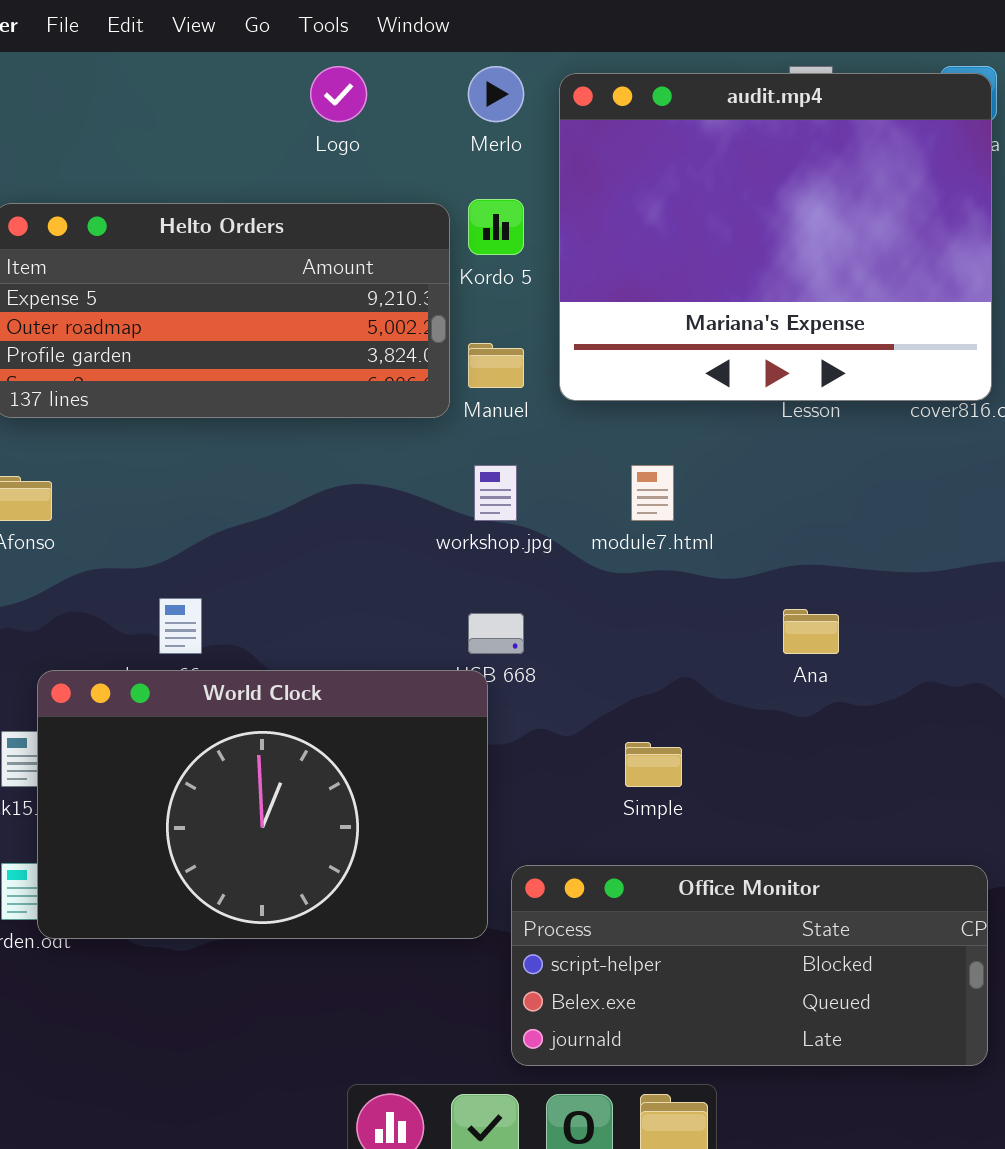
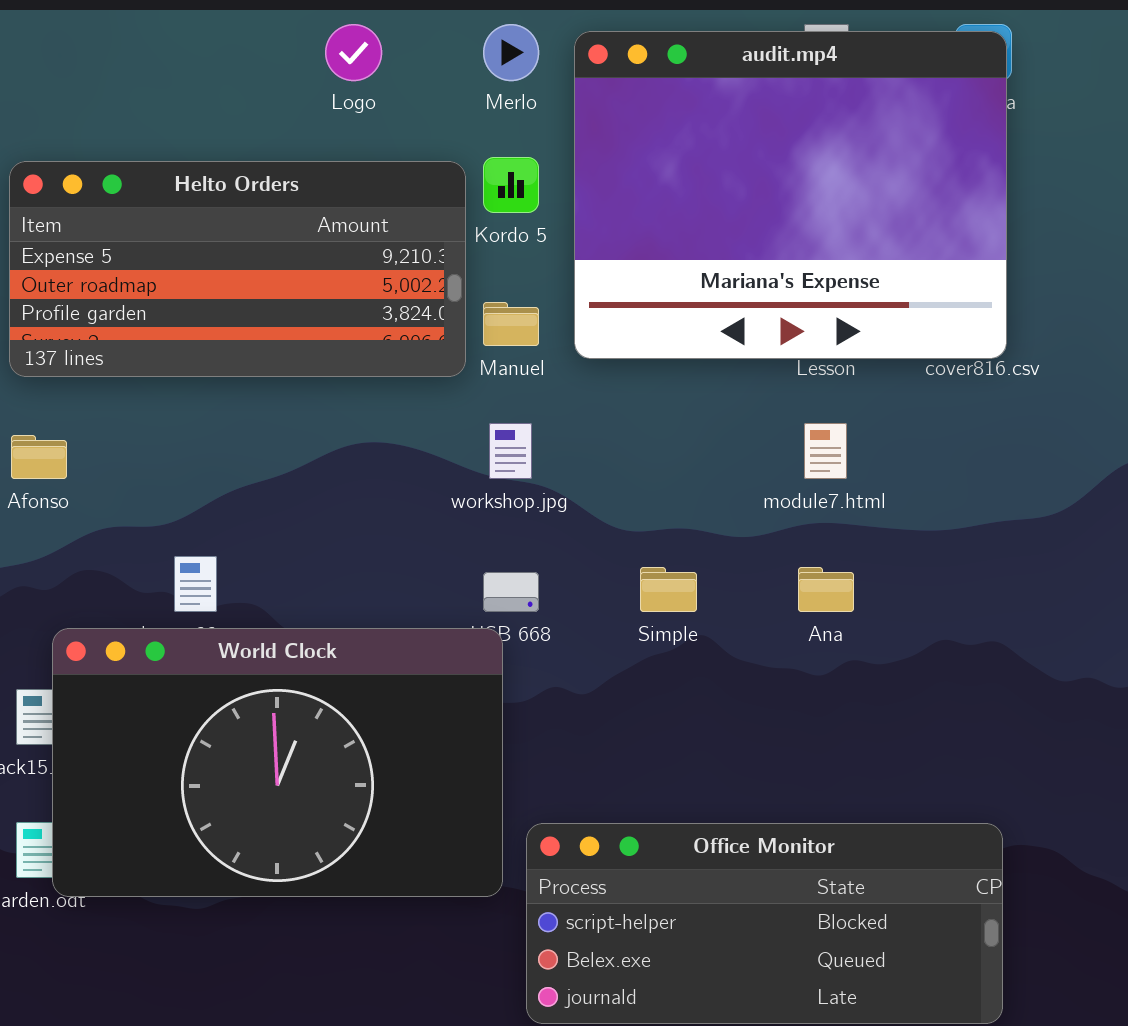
module7.html: [631,465,674,521] -> [804,423,847,479], moved
Simple: [625,742,682,787] -> [640,567,697,612], moved

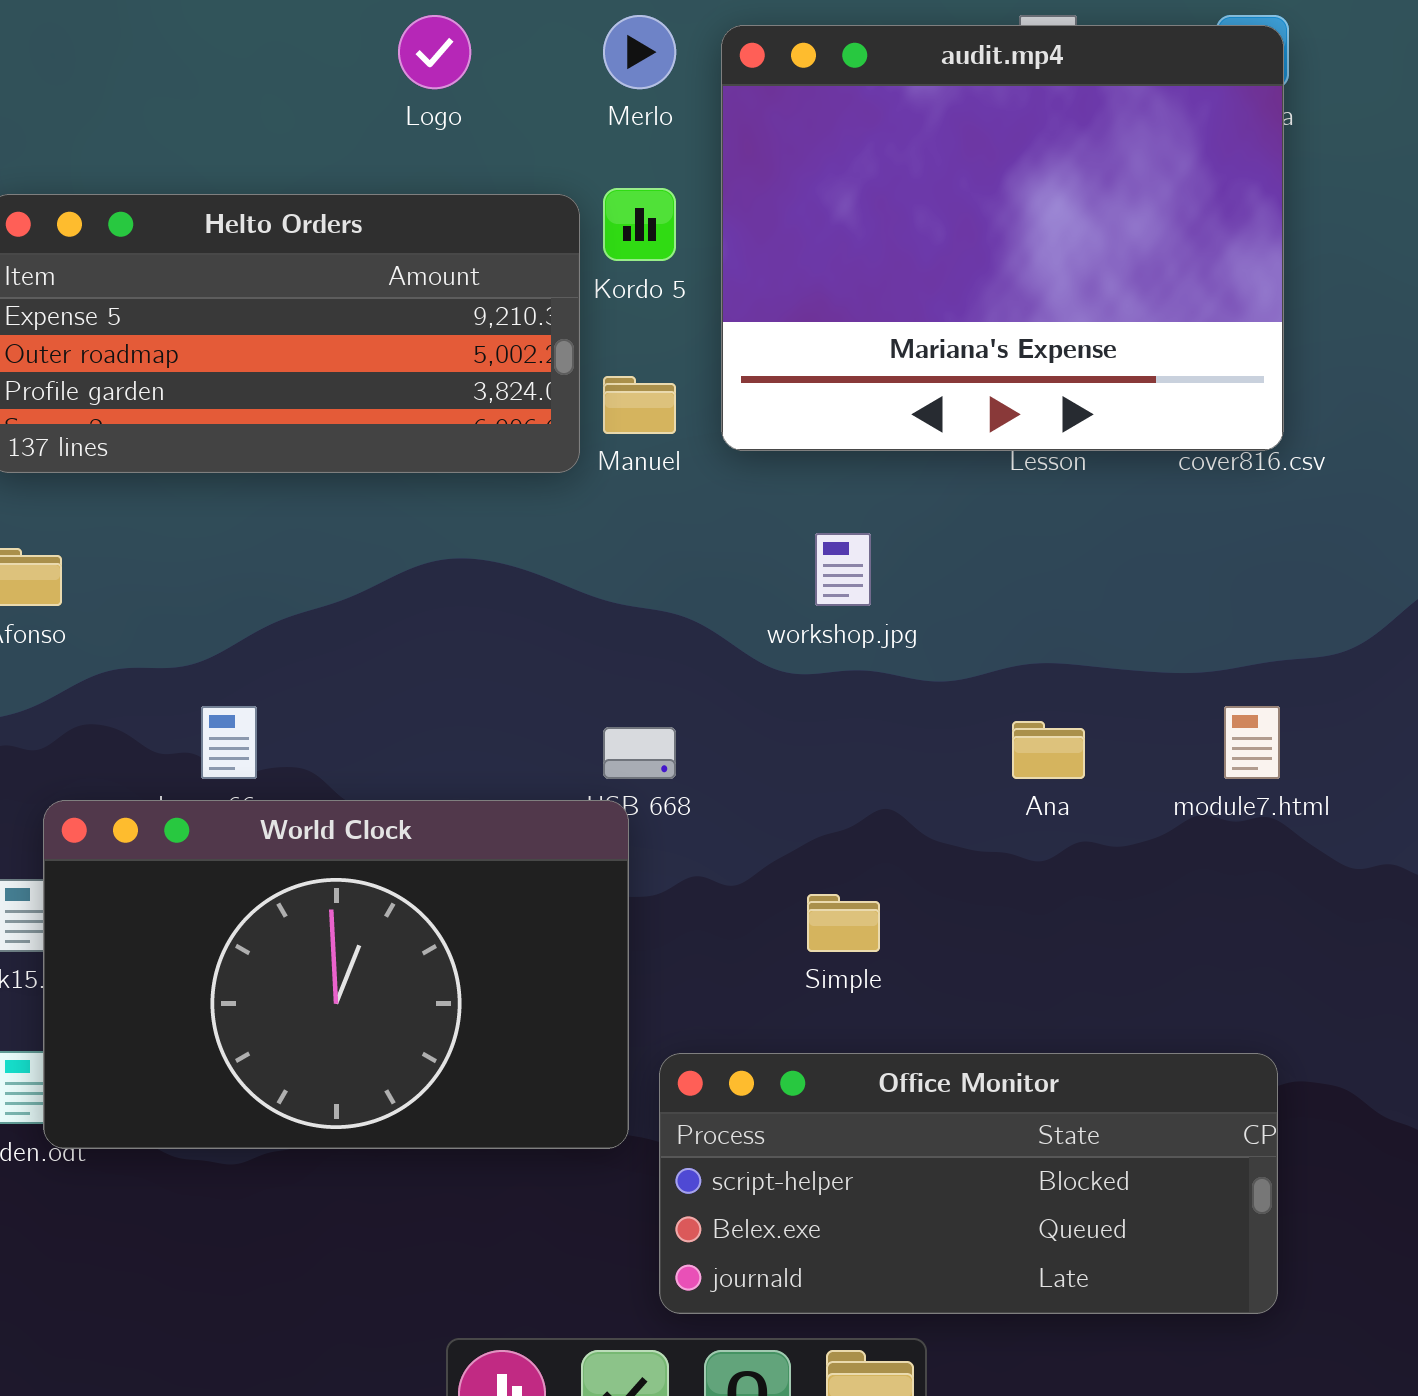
workshop.jpg: [489,423,532,479] -> [815,533,871,606], moved
module7.html: [804,423,847,479] -> [1224,706,1280,779], moved
Simple: [640,567,697,612] -> [807,894,880,952], moved

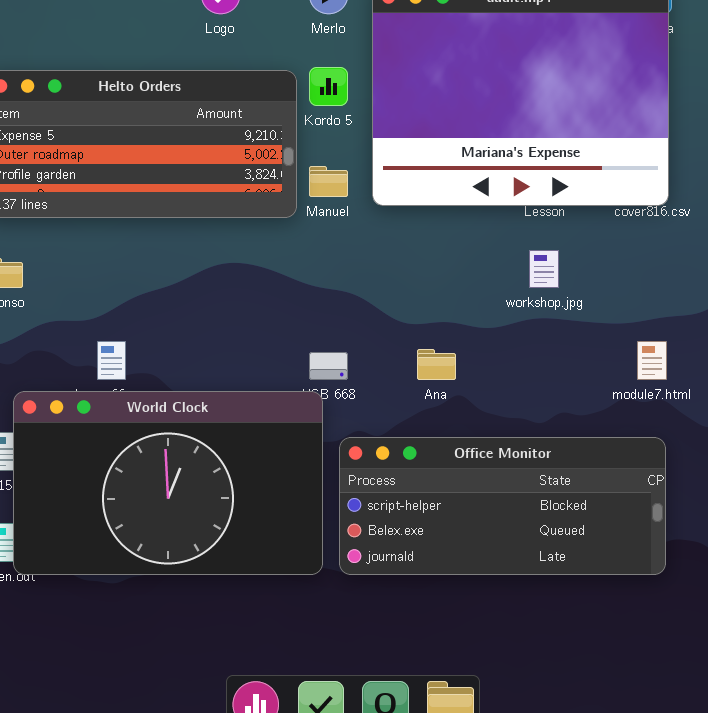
workshop.jpg: [815,533,871,606] -> [529,250,559,288], moved
Ana: [1012,721,1085,779] -> [417,349,456,380], moved
Office Monitor: [659,1053,1278,1314] -> [339,437,666,575], moved

